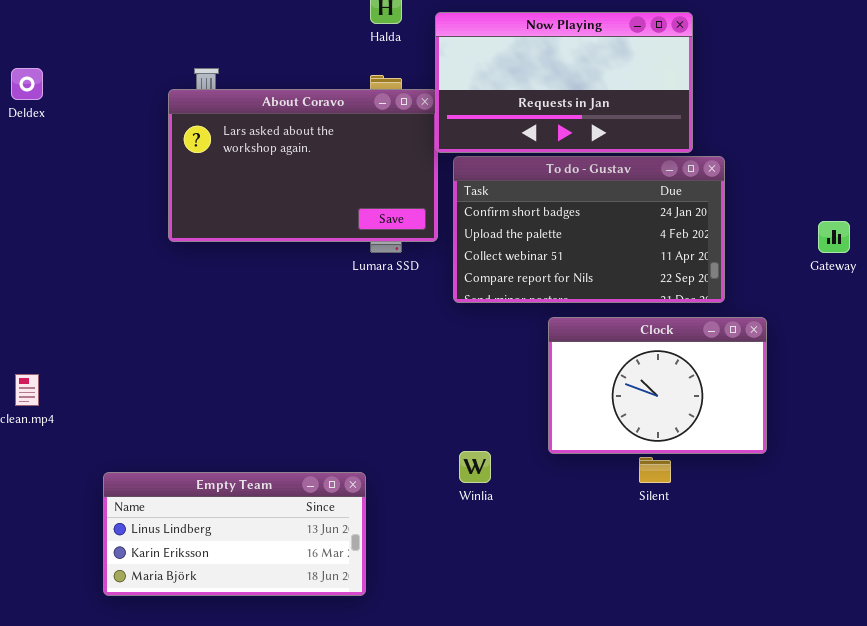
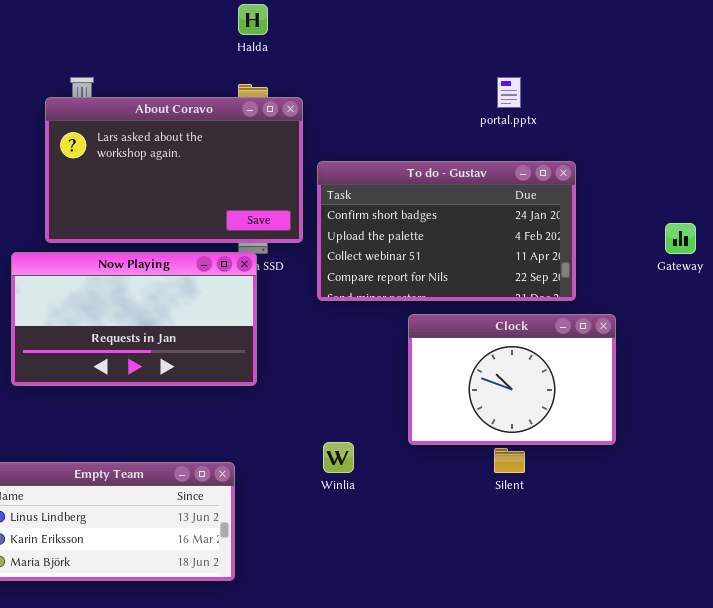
Now Playing: [435,12,693,153] -> [11,252,257,386], moved

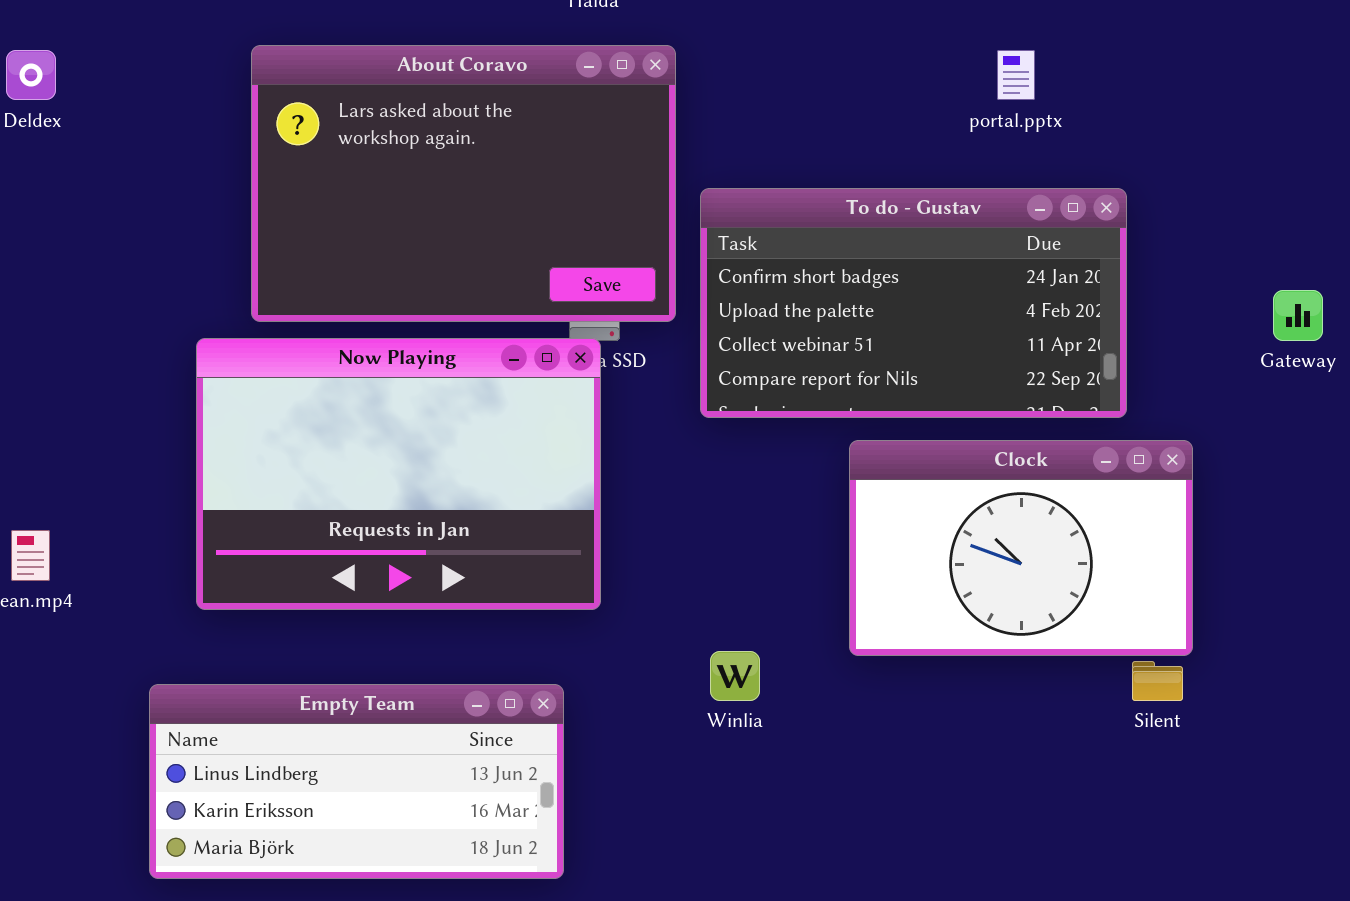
About Coravo: [45,97,303,243] -> [251,45,676,322], resized
Now Playing: [11,252,257,386] -> [196,338,601,610], resized
Silent: [494,448,525,473] -> [1132,661,1183,701], moved

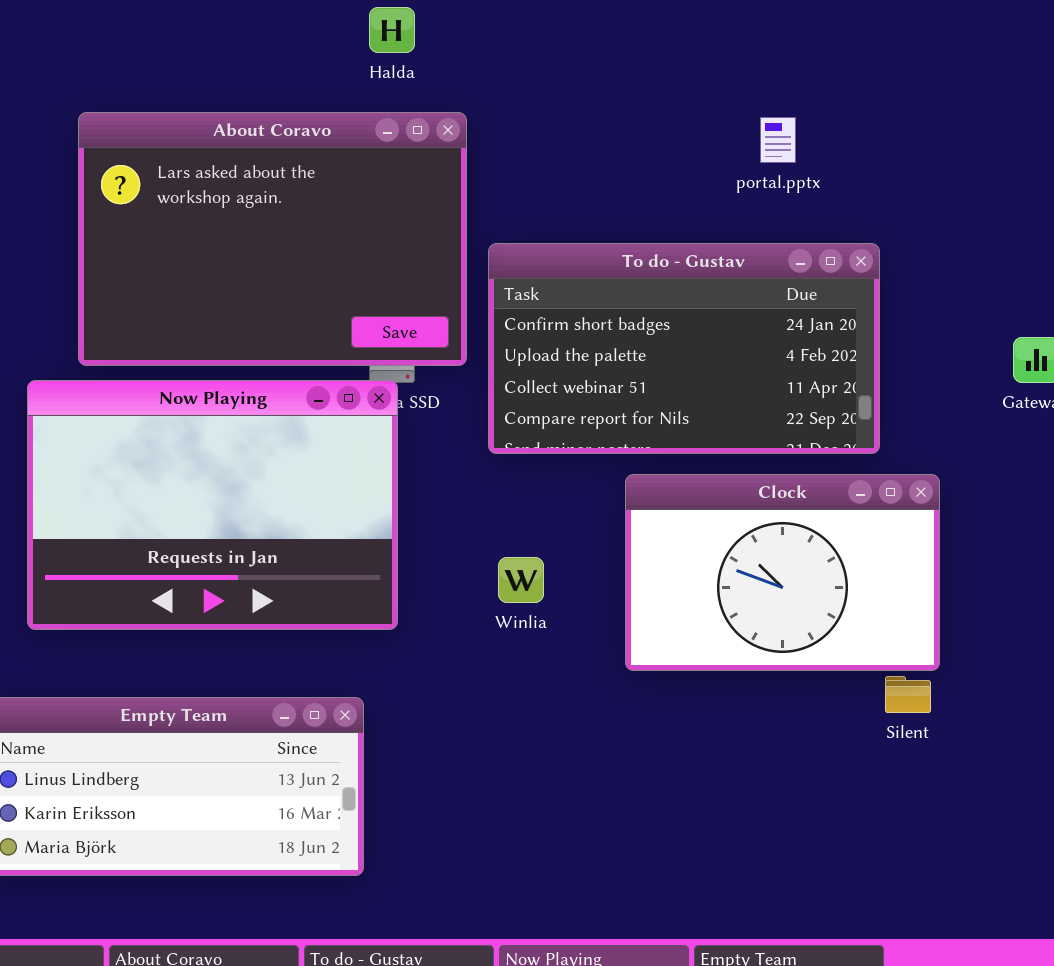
Winlia: [710,651,760,701] -> [498,557,544,603], moved

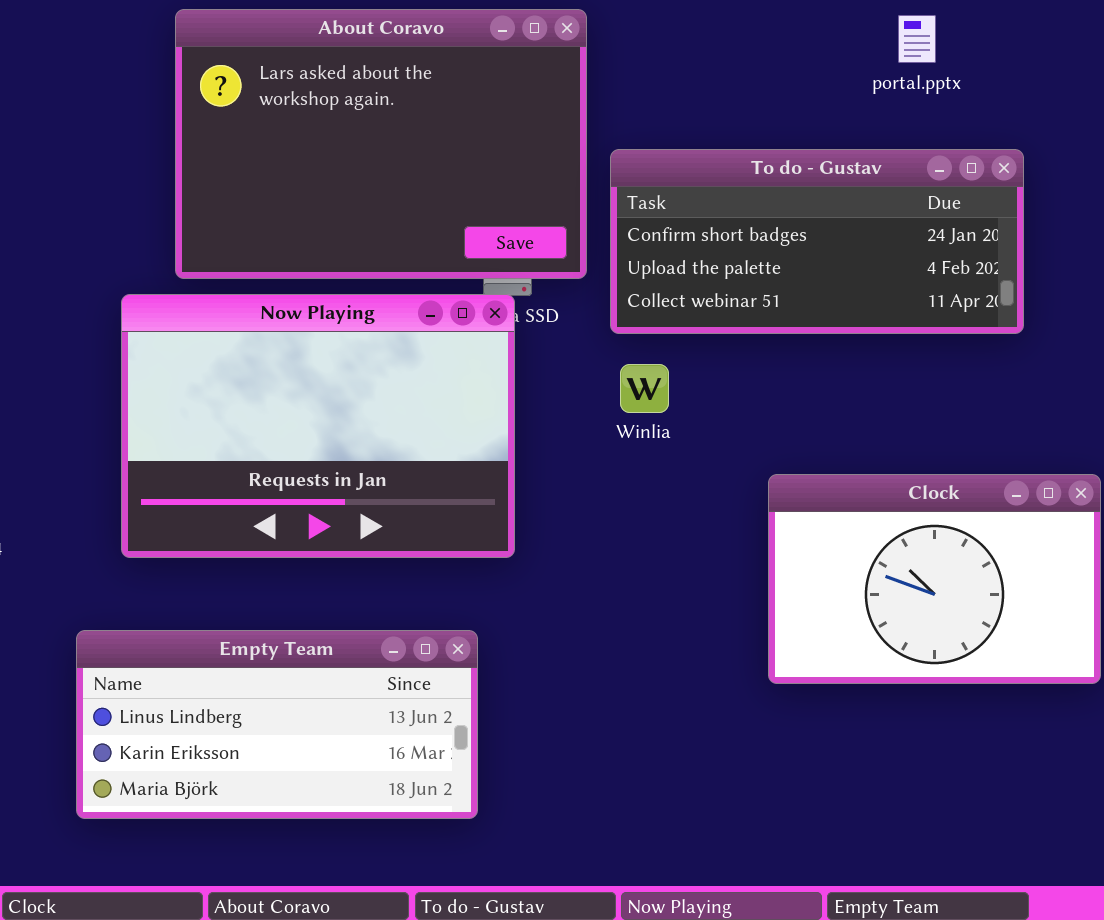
To do - Gustav: [488,243,880,454] -> [610,149,1024,334], resized
Clock: [625,474,940,671] -> [768,474,1101,684], moved
Winlia: [498,557,544,603] -> [620,364,669,413], moved

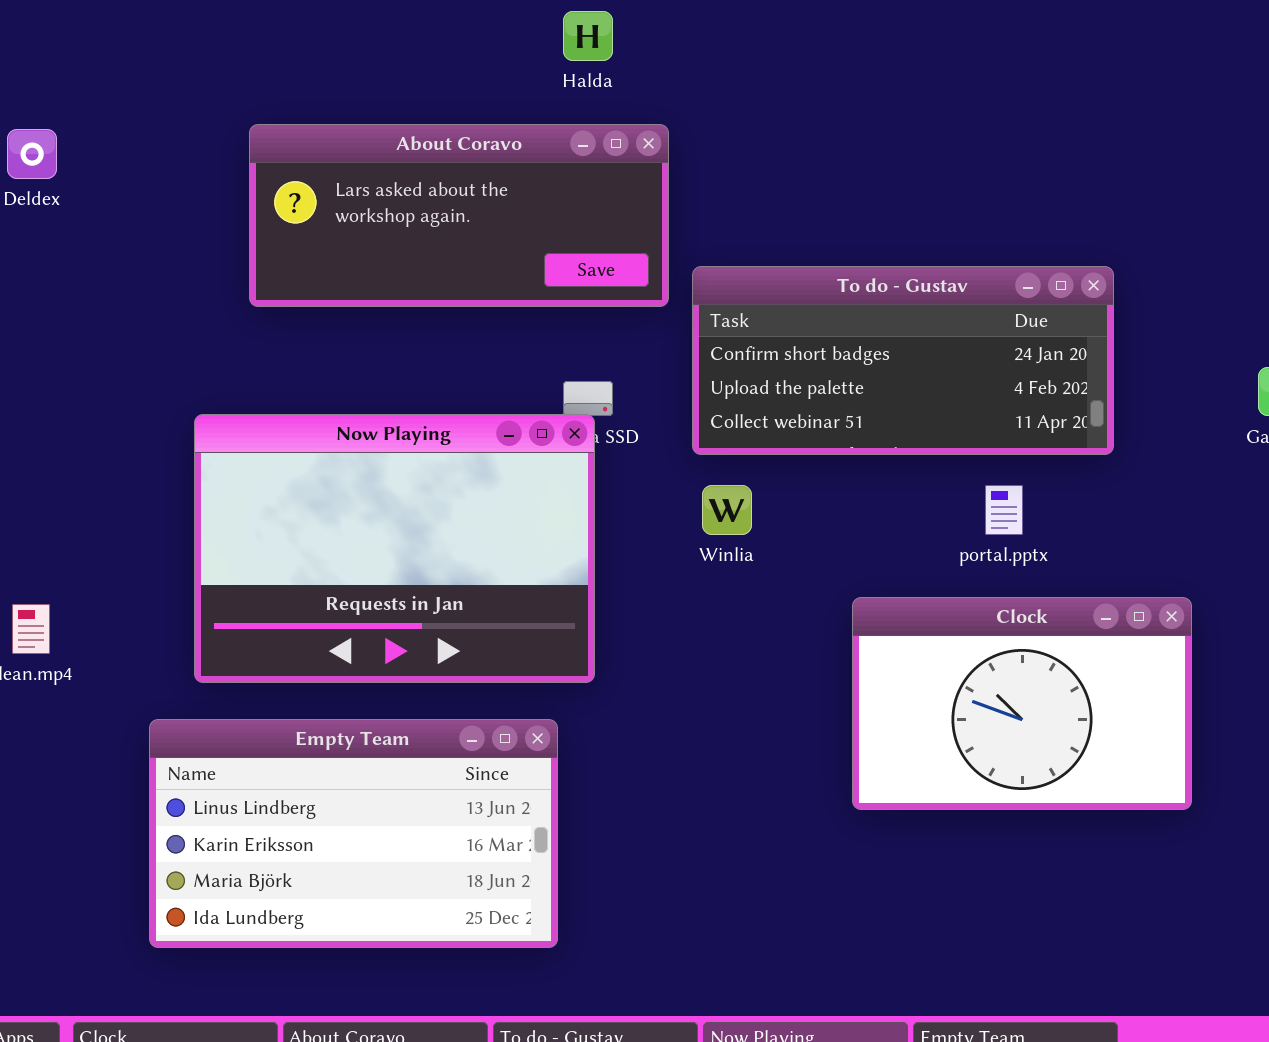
About Coravo: [175,9,587,279] -> [249,124,669,307], resized
portal.pptx: [898,15,936,63] -> [985,485,1023,535], moved
Empty Team: [76,630,478,819] -> [149,719,558,948], resized

